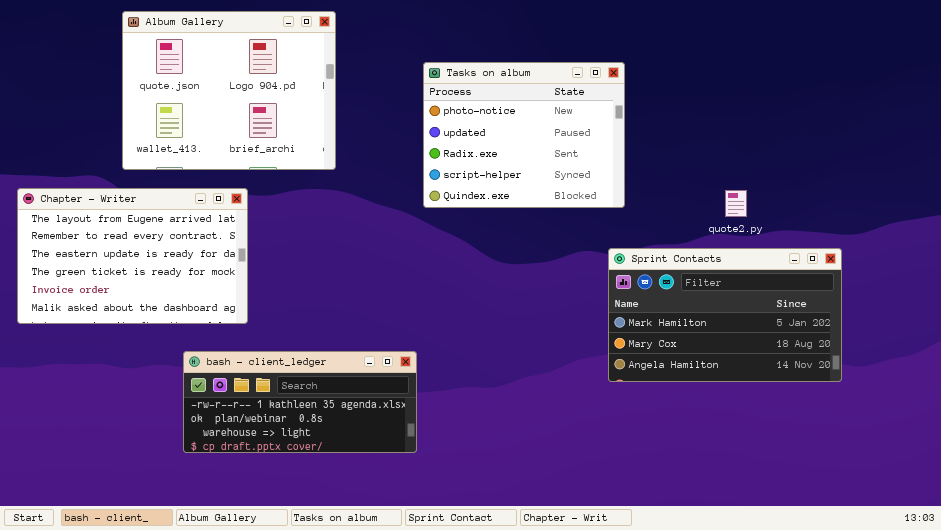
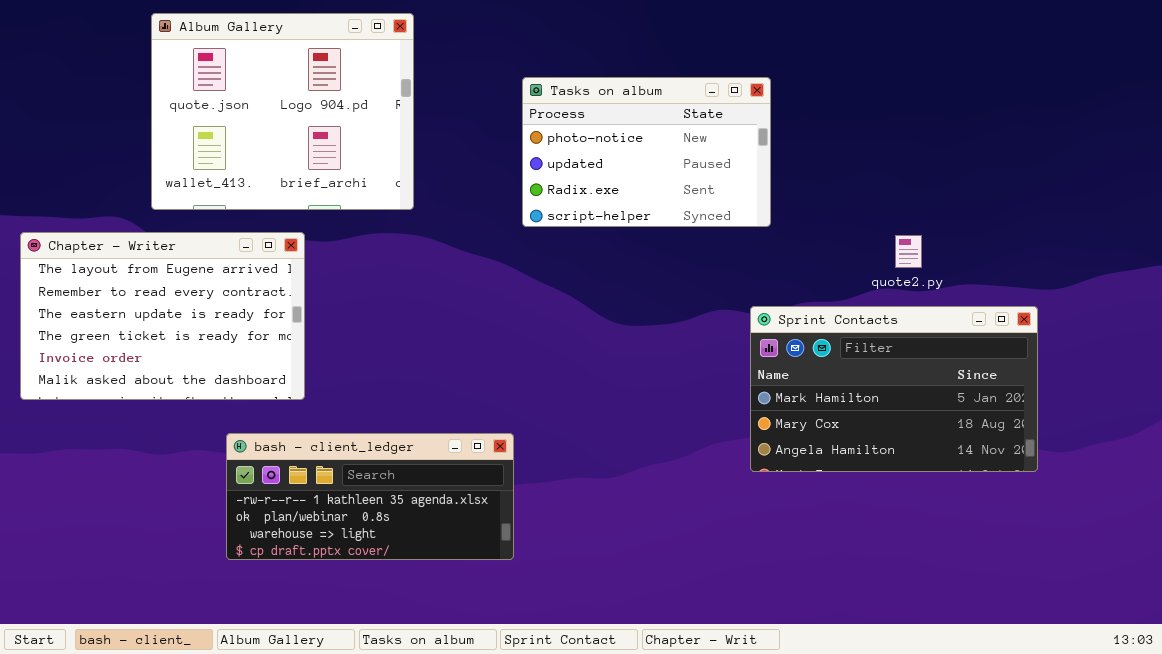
Tasks on album: [423,62,625,208] -> [522,77,771,227], resized

